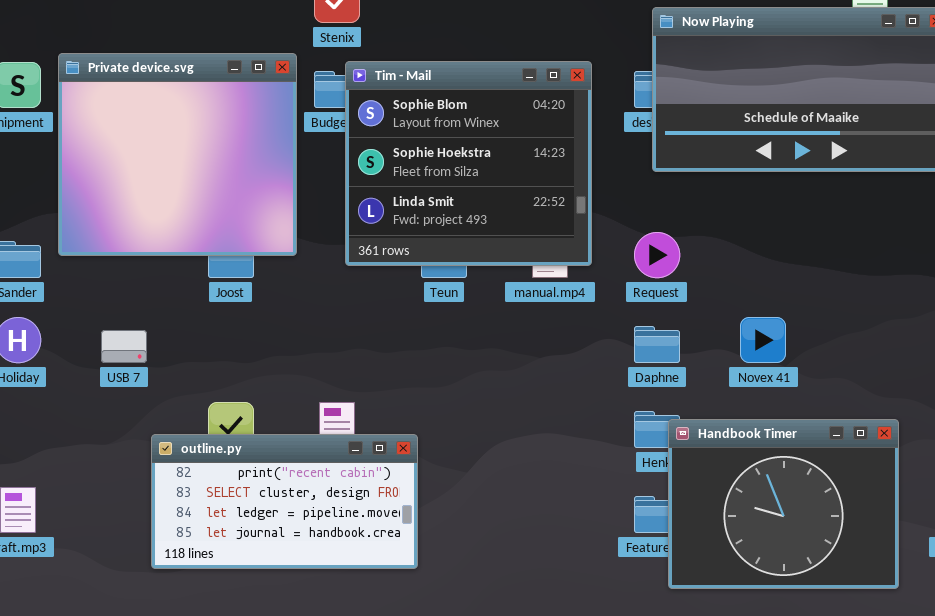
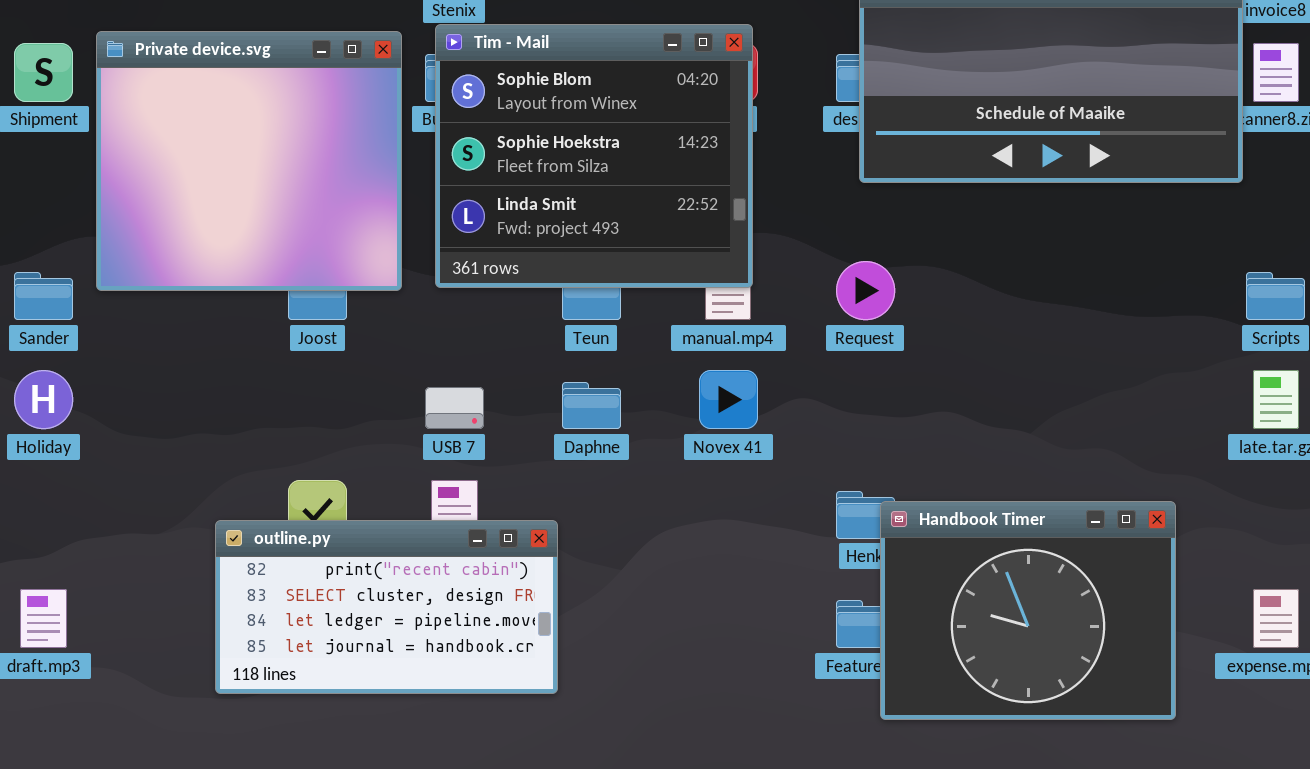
Tim - Mail: [345,61,592,266] -> [435,24,753,288], moved
Novex 41: [740,317,786,363] -> [699,370,758,429], moved
Daphne: [634,326,680,363] -> [562,382,621,429], moved
USB 7: [101,330,147,363] -> [425,387,484,429], moved

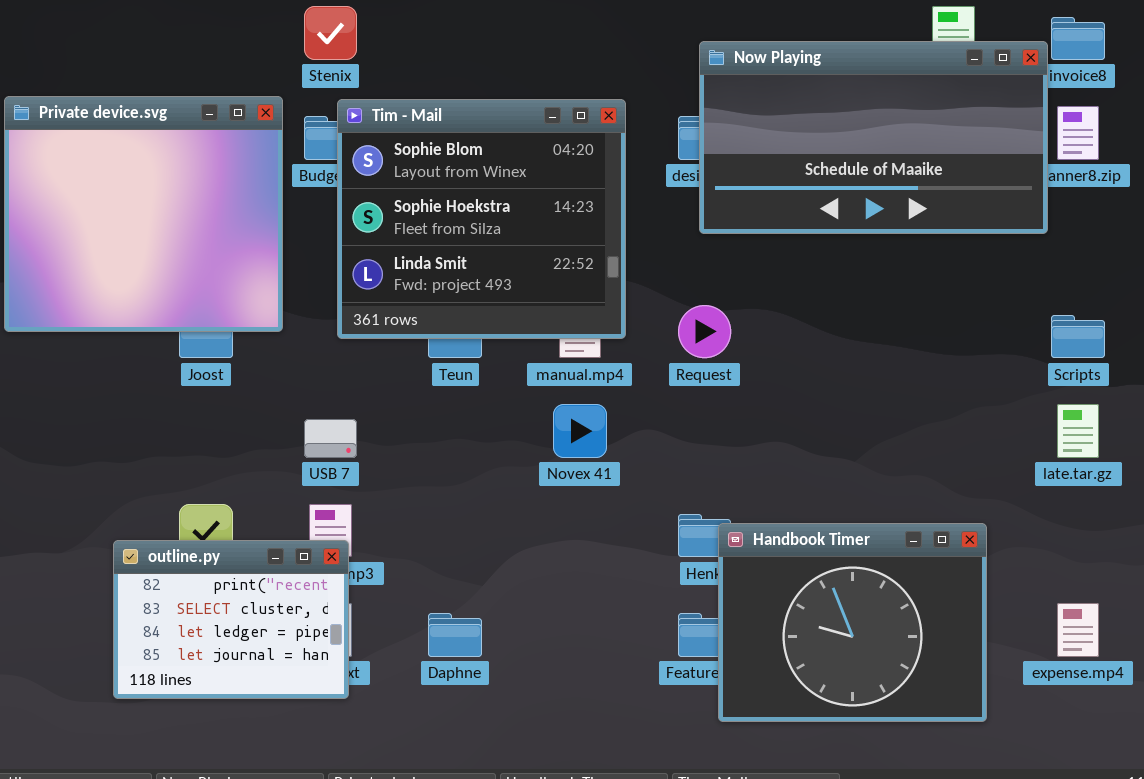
Tim - Mail: [435,24,753,288] -> [337,99,626,339], moved
Daphne: [562,382,621,429] -> [428,613,482,657], moved
outline.py: [215,520,558,694] -> [113,540,349,699], resized

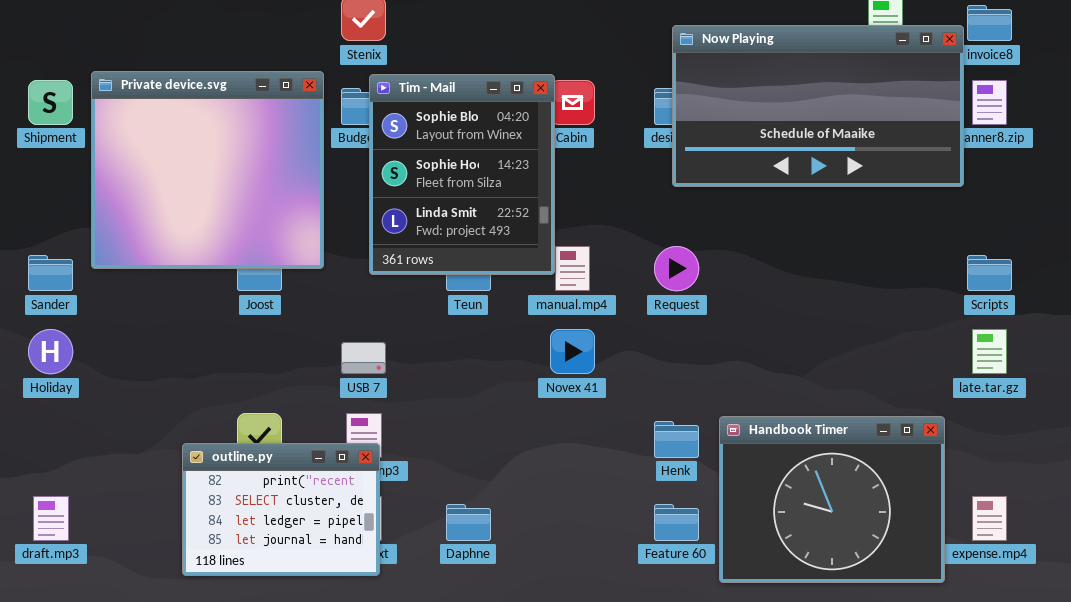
Tim - Mail: [337,99,626,339] -> [369,74,555,275], resized
Handbook Timer: [718,523,987,722] -> [719,416,945,583], moved

